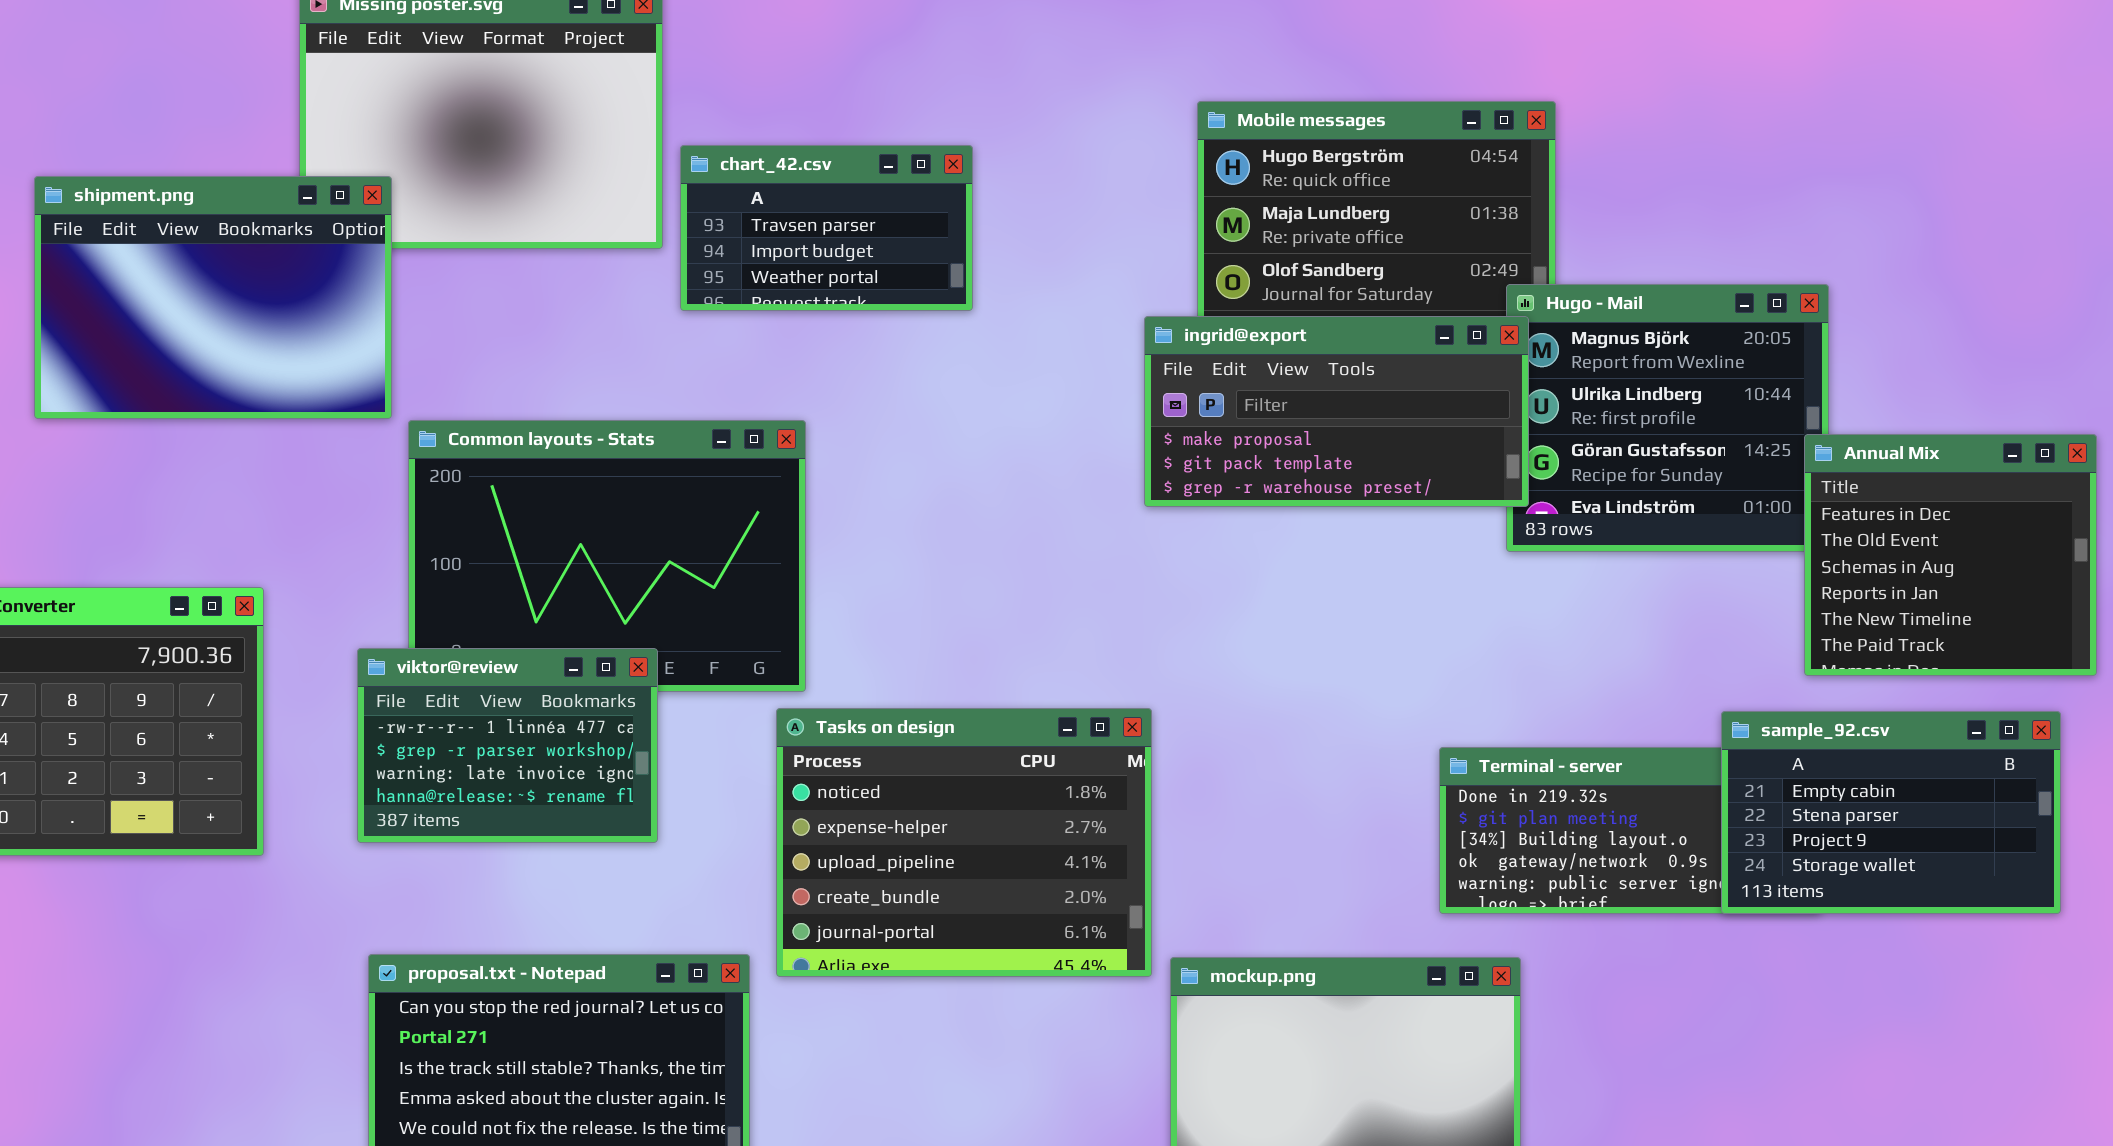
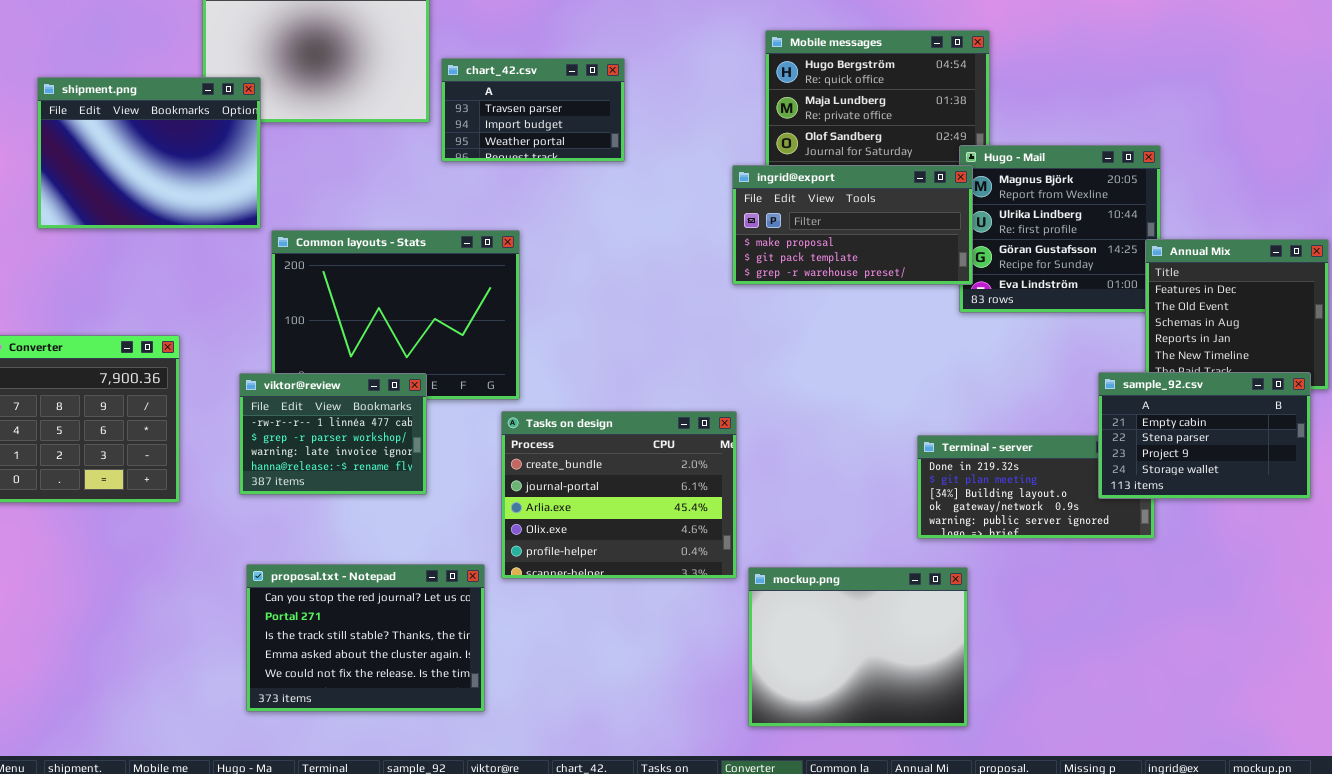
Tasks on design: [776,708,1152,977] -> [501,411,737,579], scrolled down 3 rows
sample_92.csv: [1721,711,2061,914] -> [1098,372,1311,499], moved

